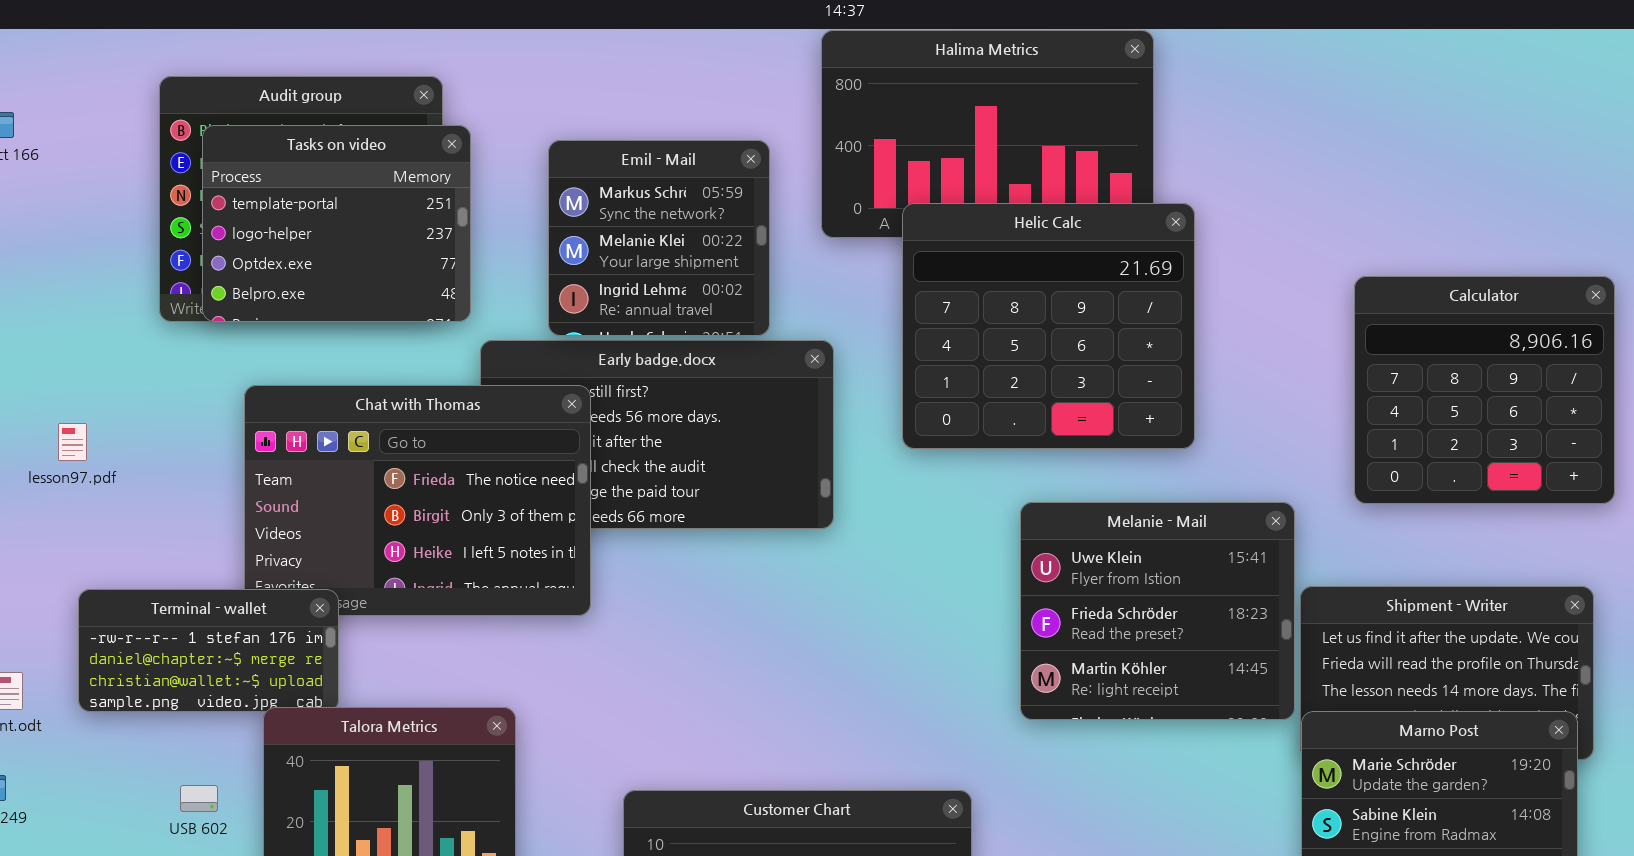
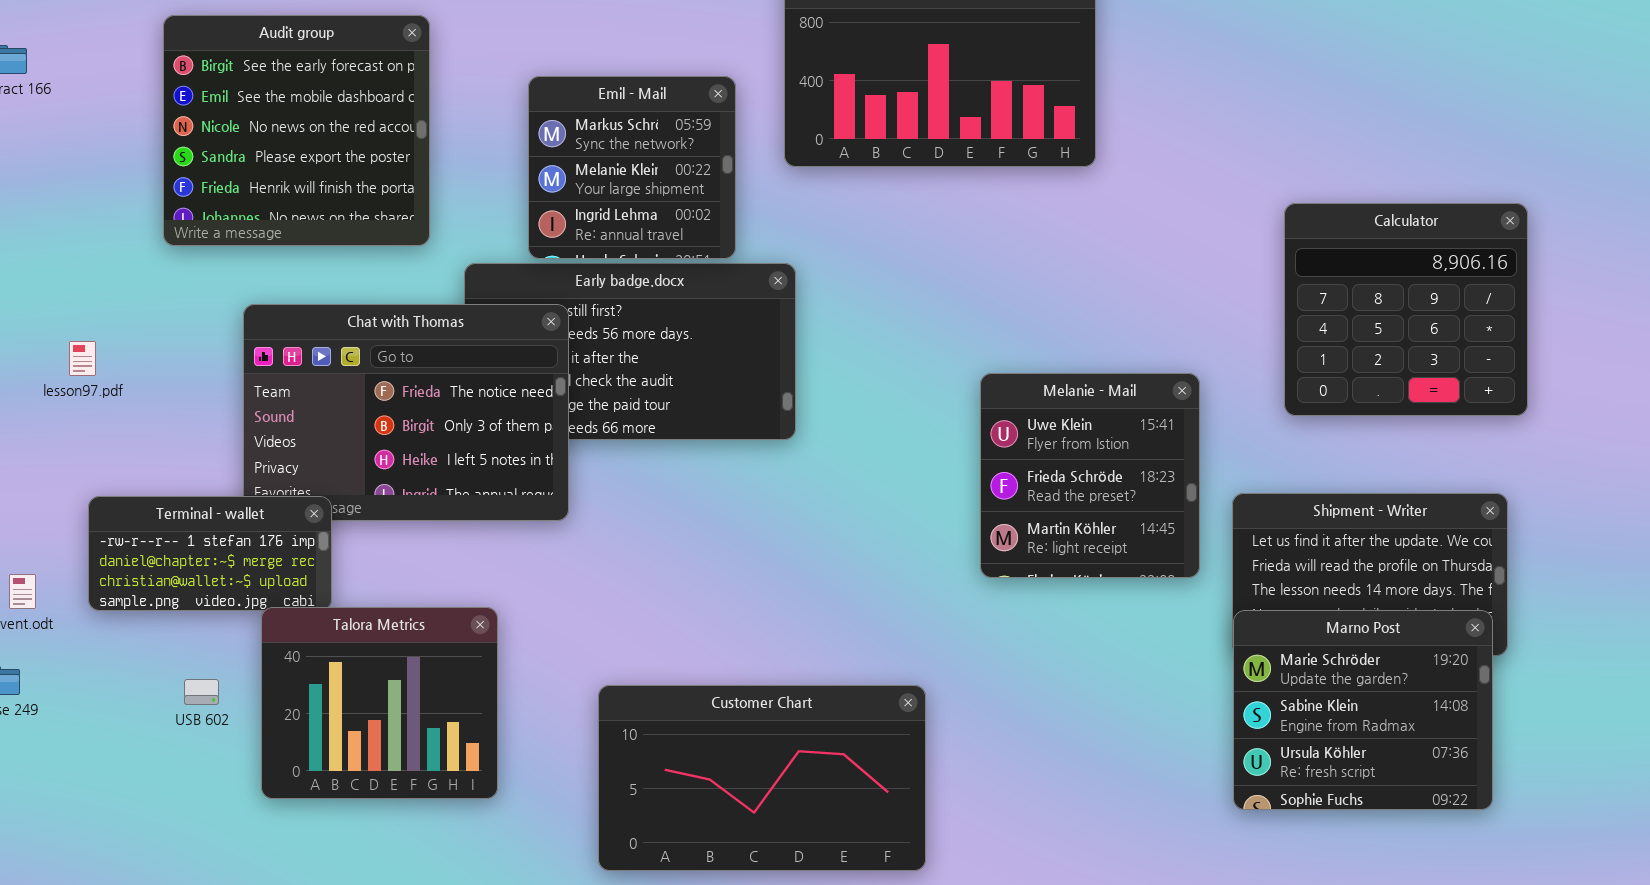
Tasks on video: [202,125,471,322] -> none, closed
Helic Calc: [902,203,1195,449] -> none, closed
Melanie - Mail: [1020,502,1295,720] -> [980,373,1200,578], moved, resized

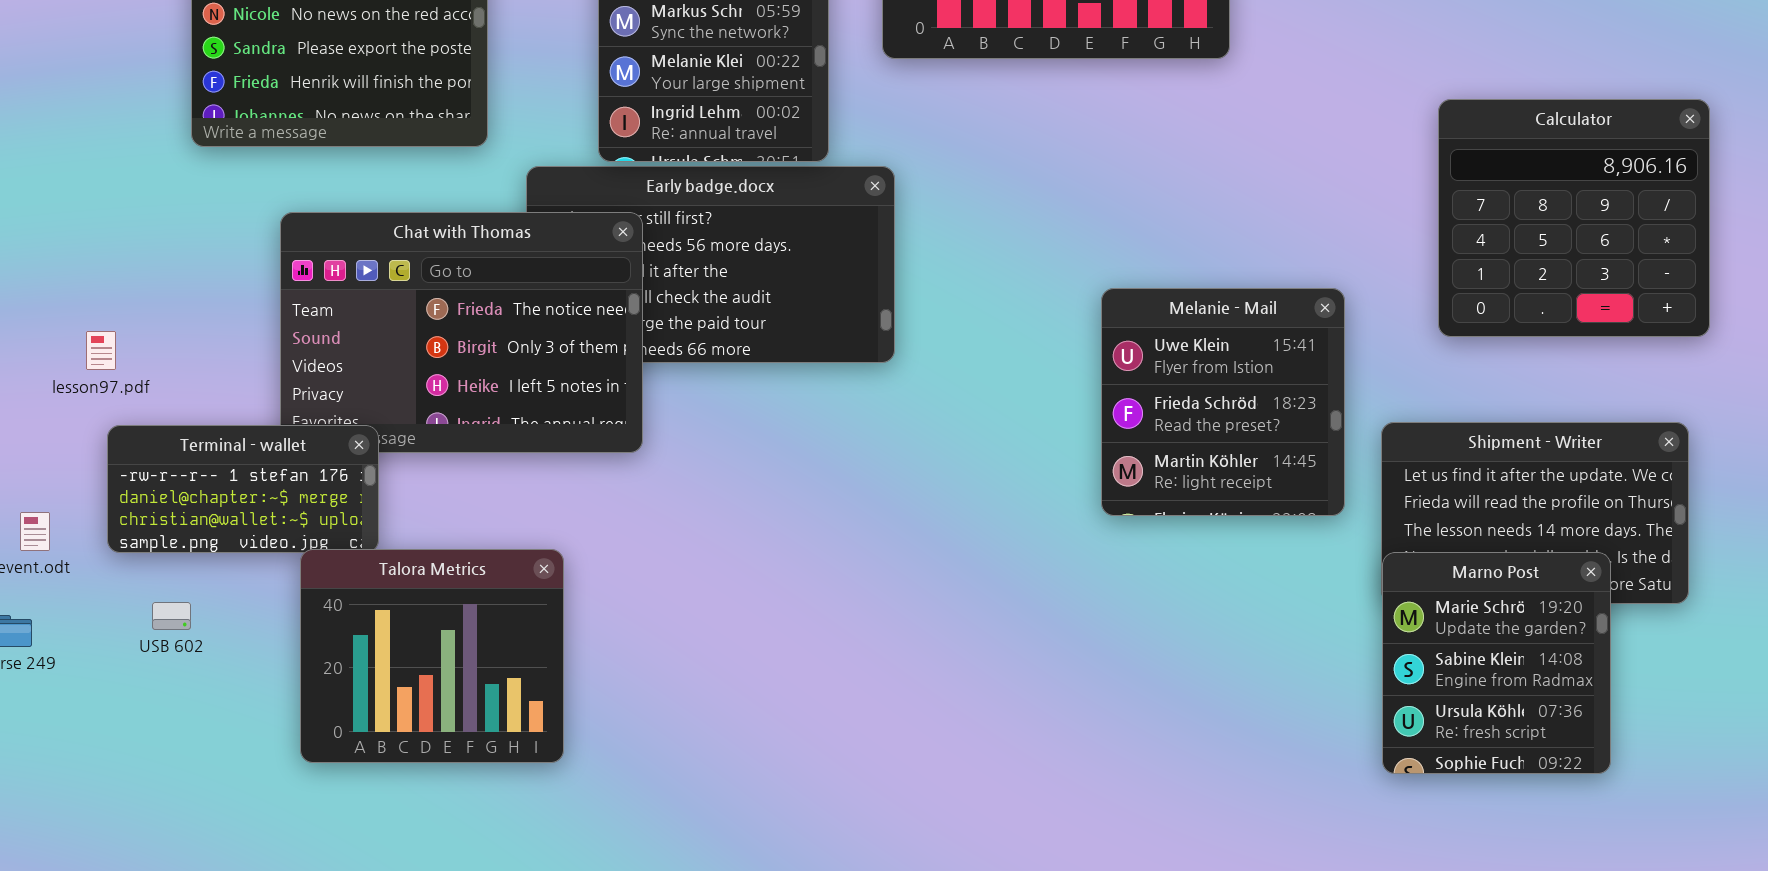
lesson97.pdf: [69,341,96,376] -> [86,331,116,370], moved
Marno Post: [1233,610,1493,810] -> [1382,552,1611,774], resized
USB 602: [184,679,219,705] -> [152,602,191,630], moved
Customer Chart: [598,685,926,871] -> none, closed

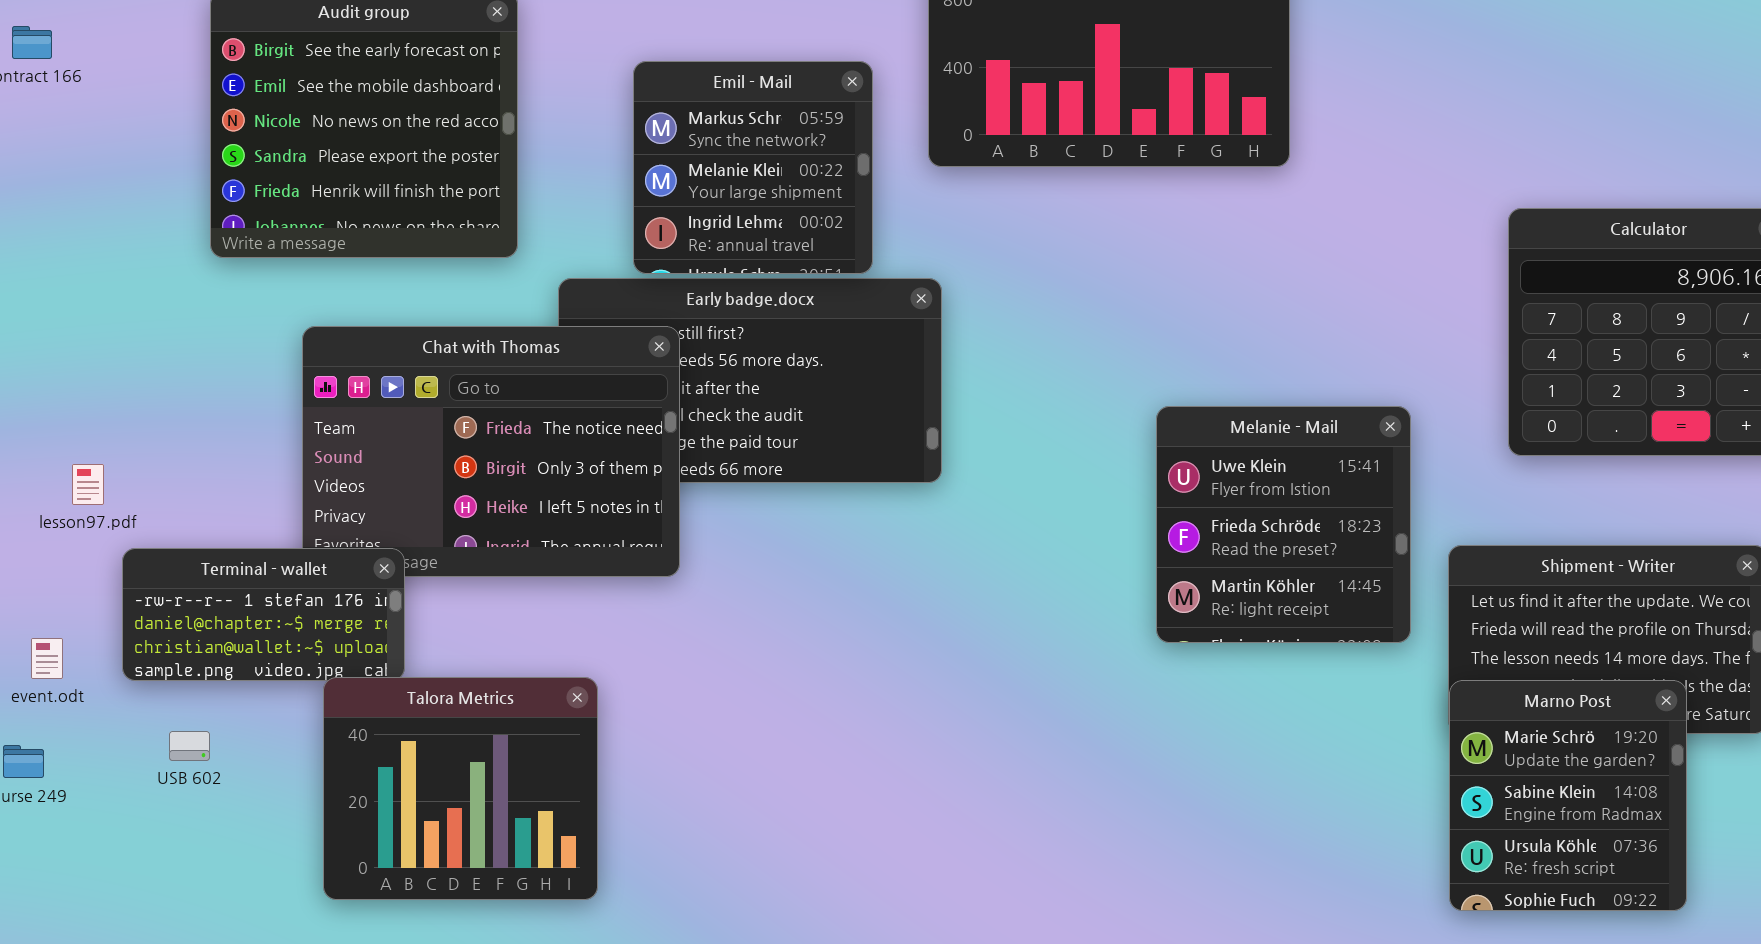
lesson97.pdf: [86,331,116,370] -> [72,464,104,505], moved

